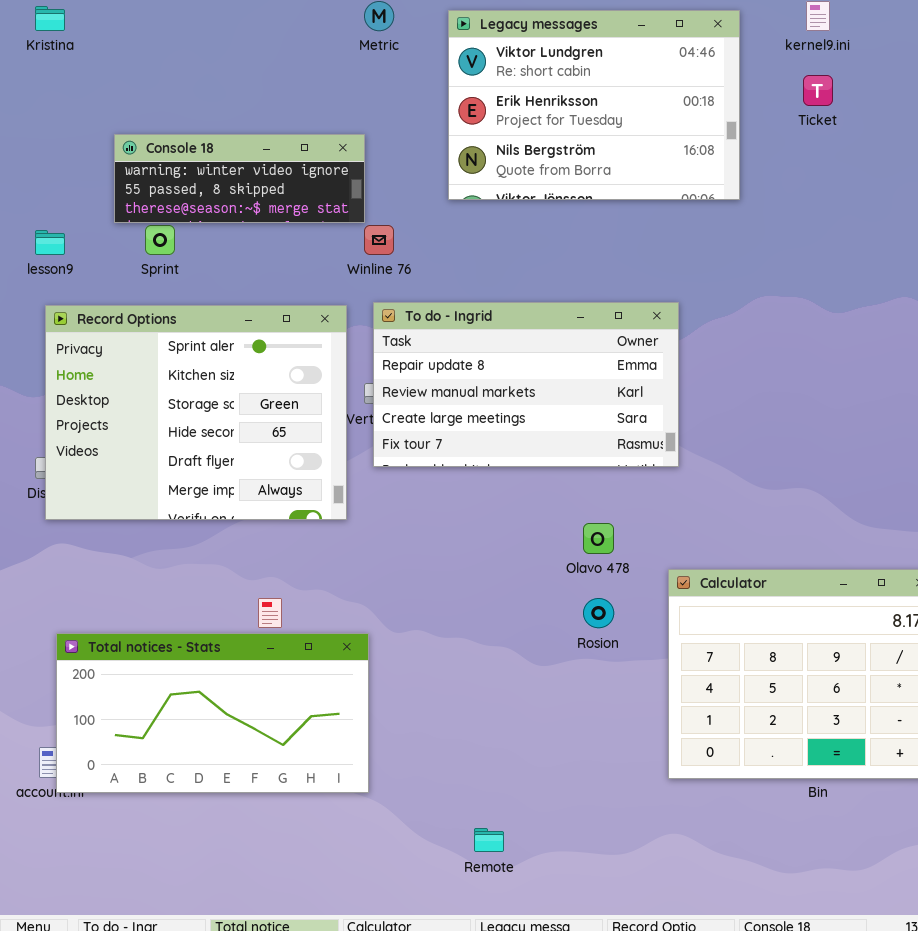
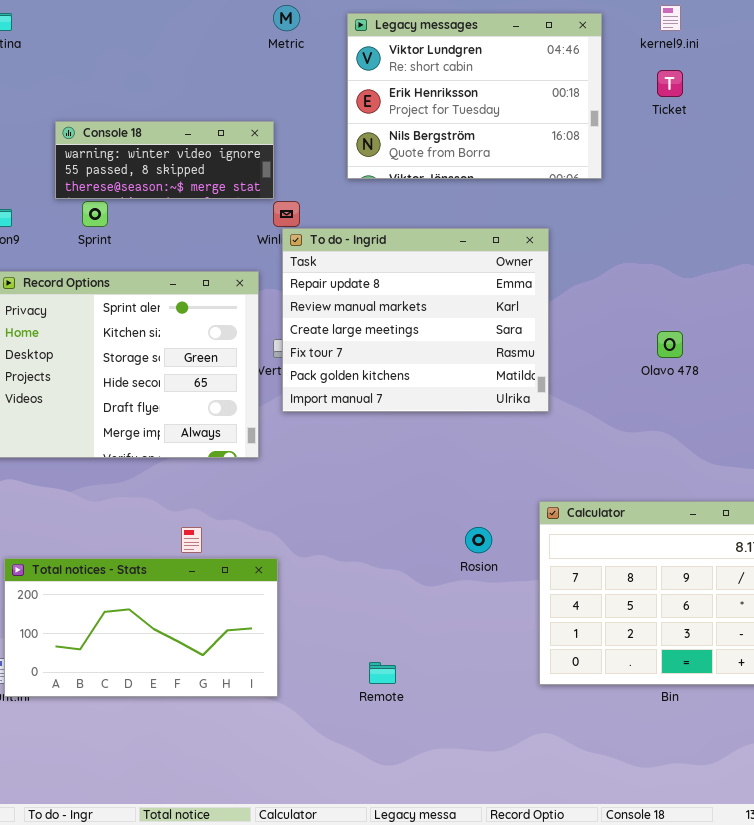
To do - Ingrid: [373,302,679,467] -> [282,228,549,412], resized
Olavo 478: [583,523,614,554] -> [657,331,683,358], moved
Remote: [474,828,504,852] -> [369,662,396,684], moved

